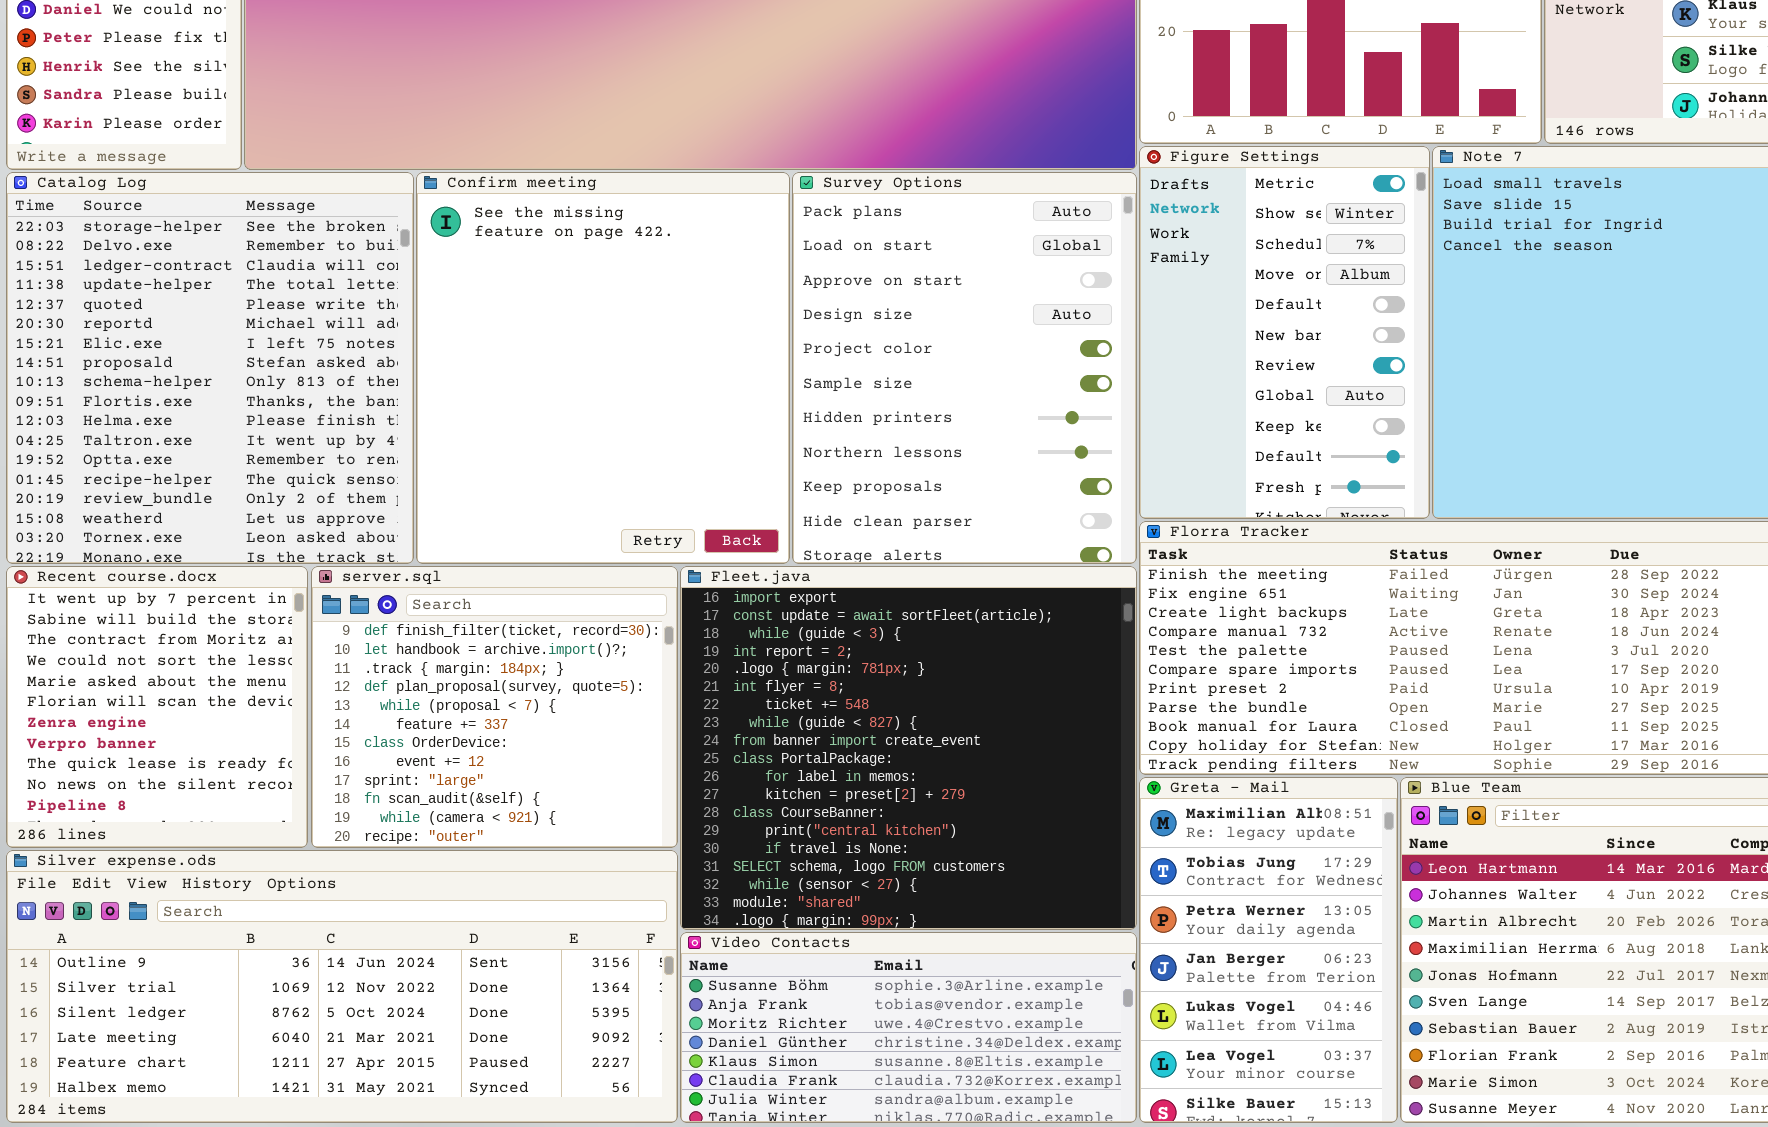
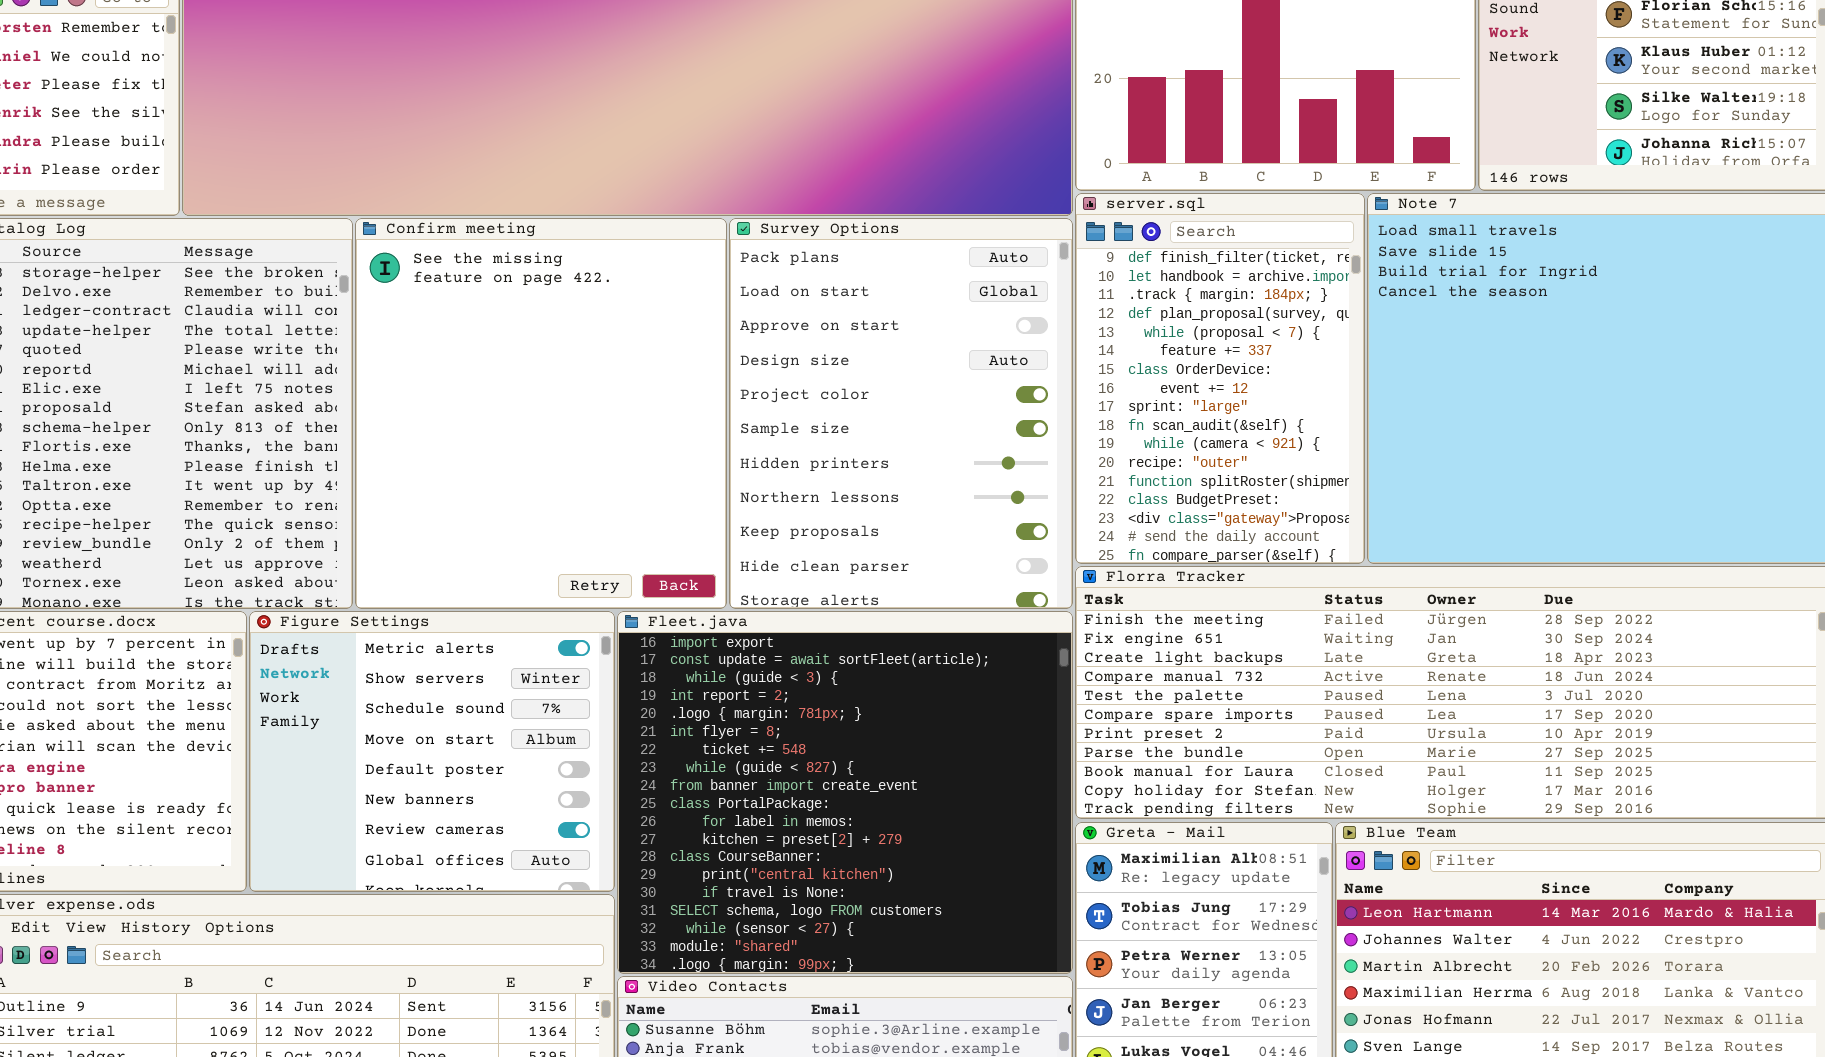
Figure Settings: [1139,146,1430,519] -> [249,611,615,892], moved, resized
server.sql: [311,566,678,848] -> [1075,193,1365,564], moved, resized

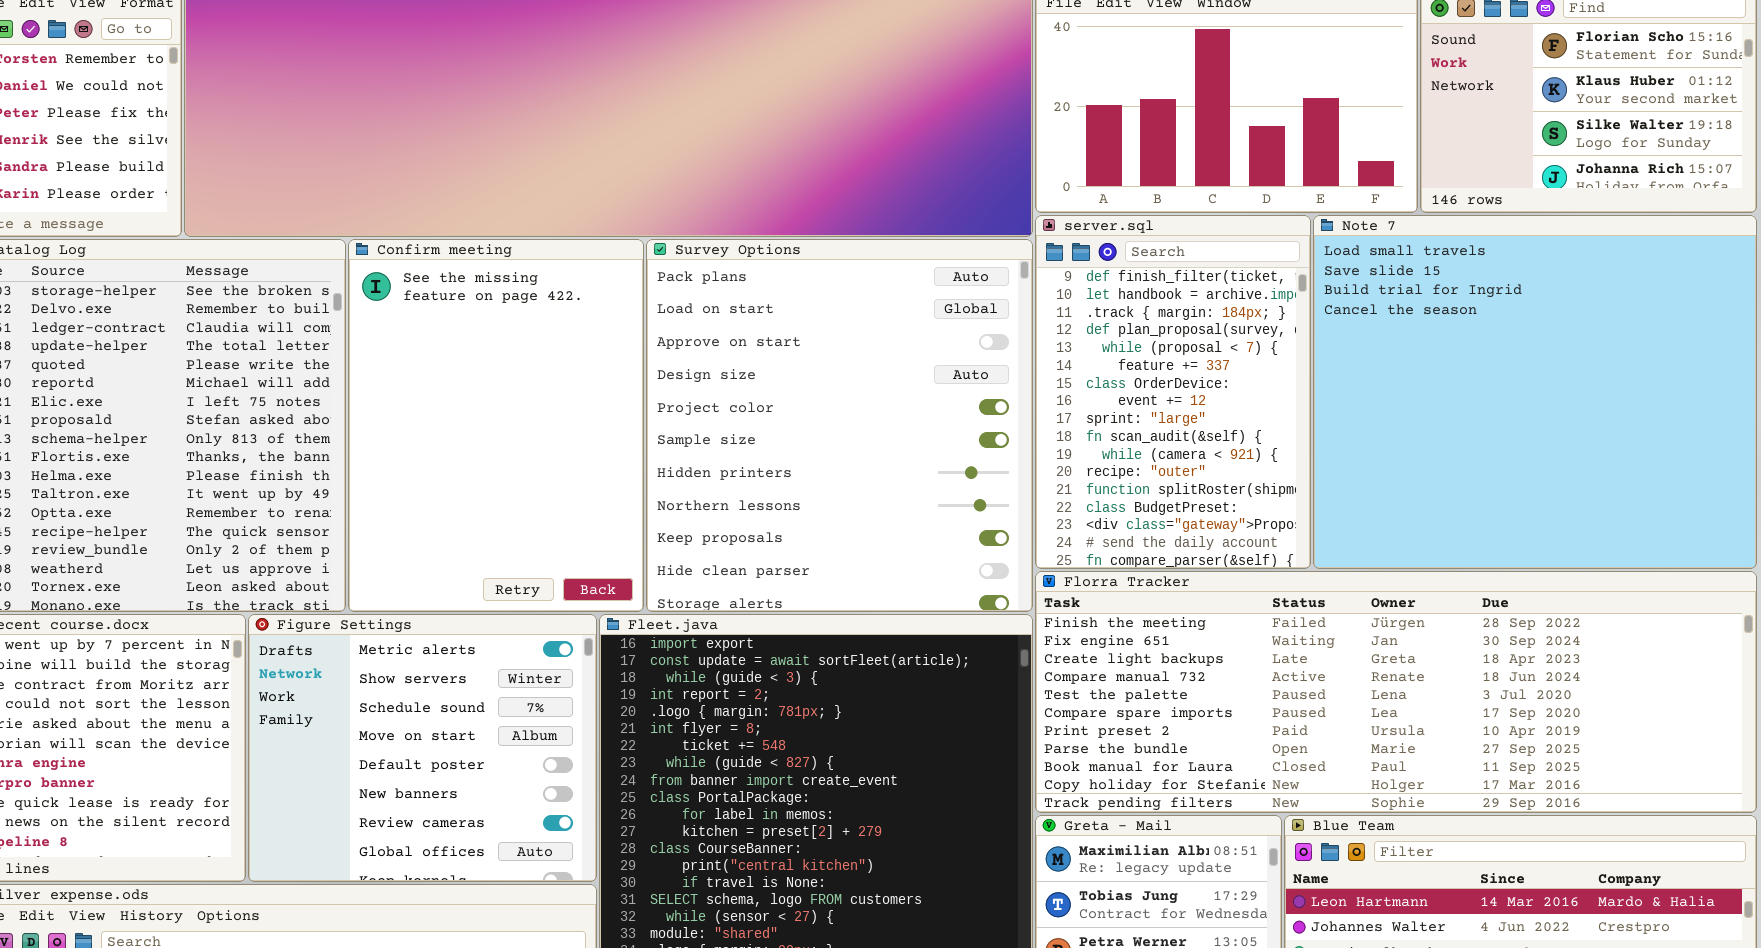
Confirm meeting: [355,218,727,609] -> [348,239,644,612], resized
Survey Options: [729,218,1073,609] -> [646,239,1033,612], resized

